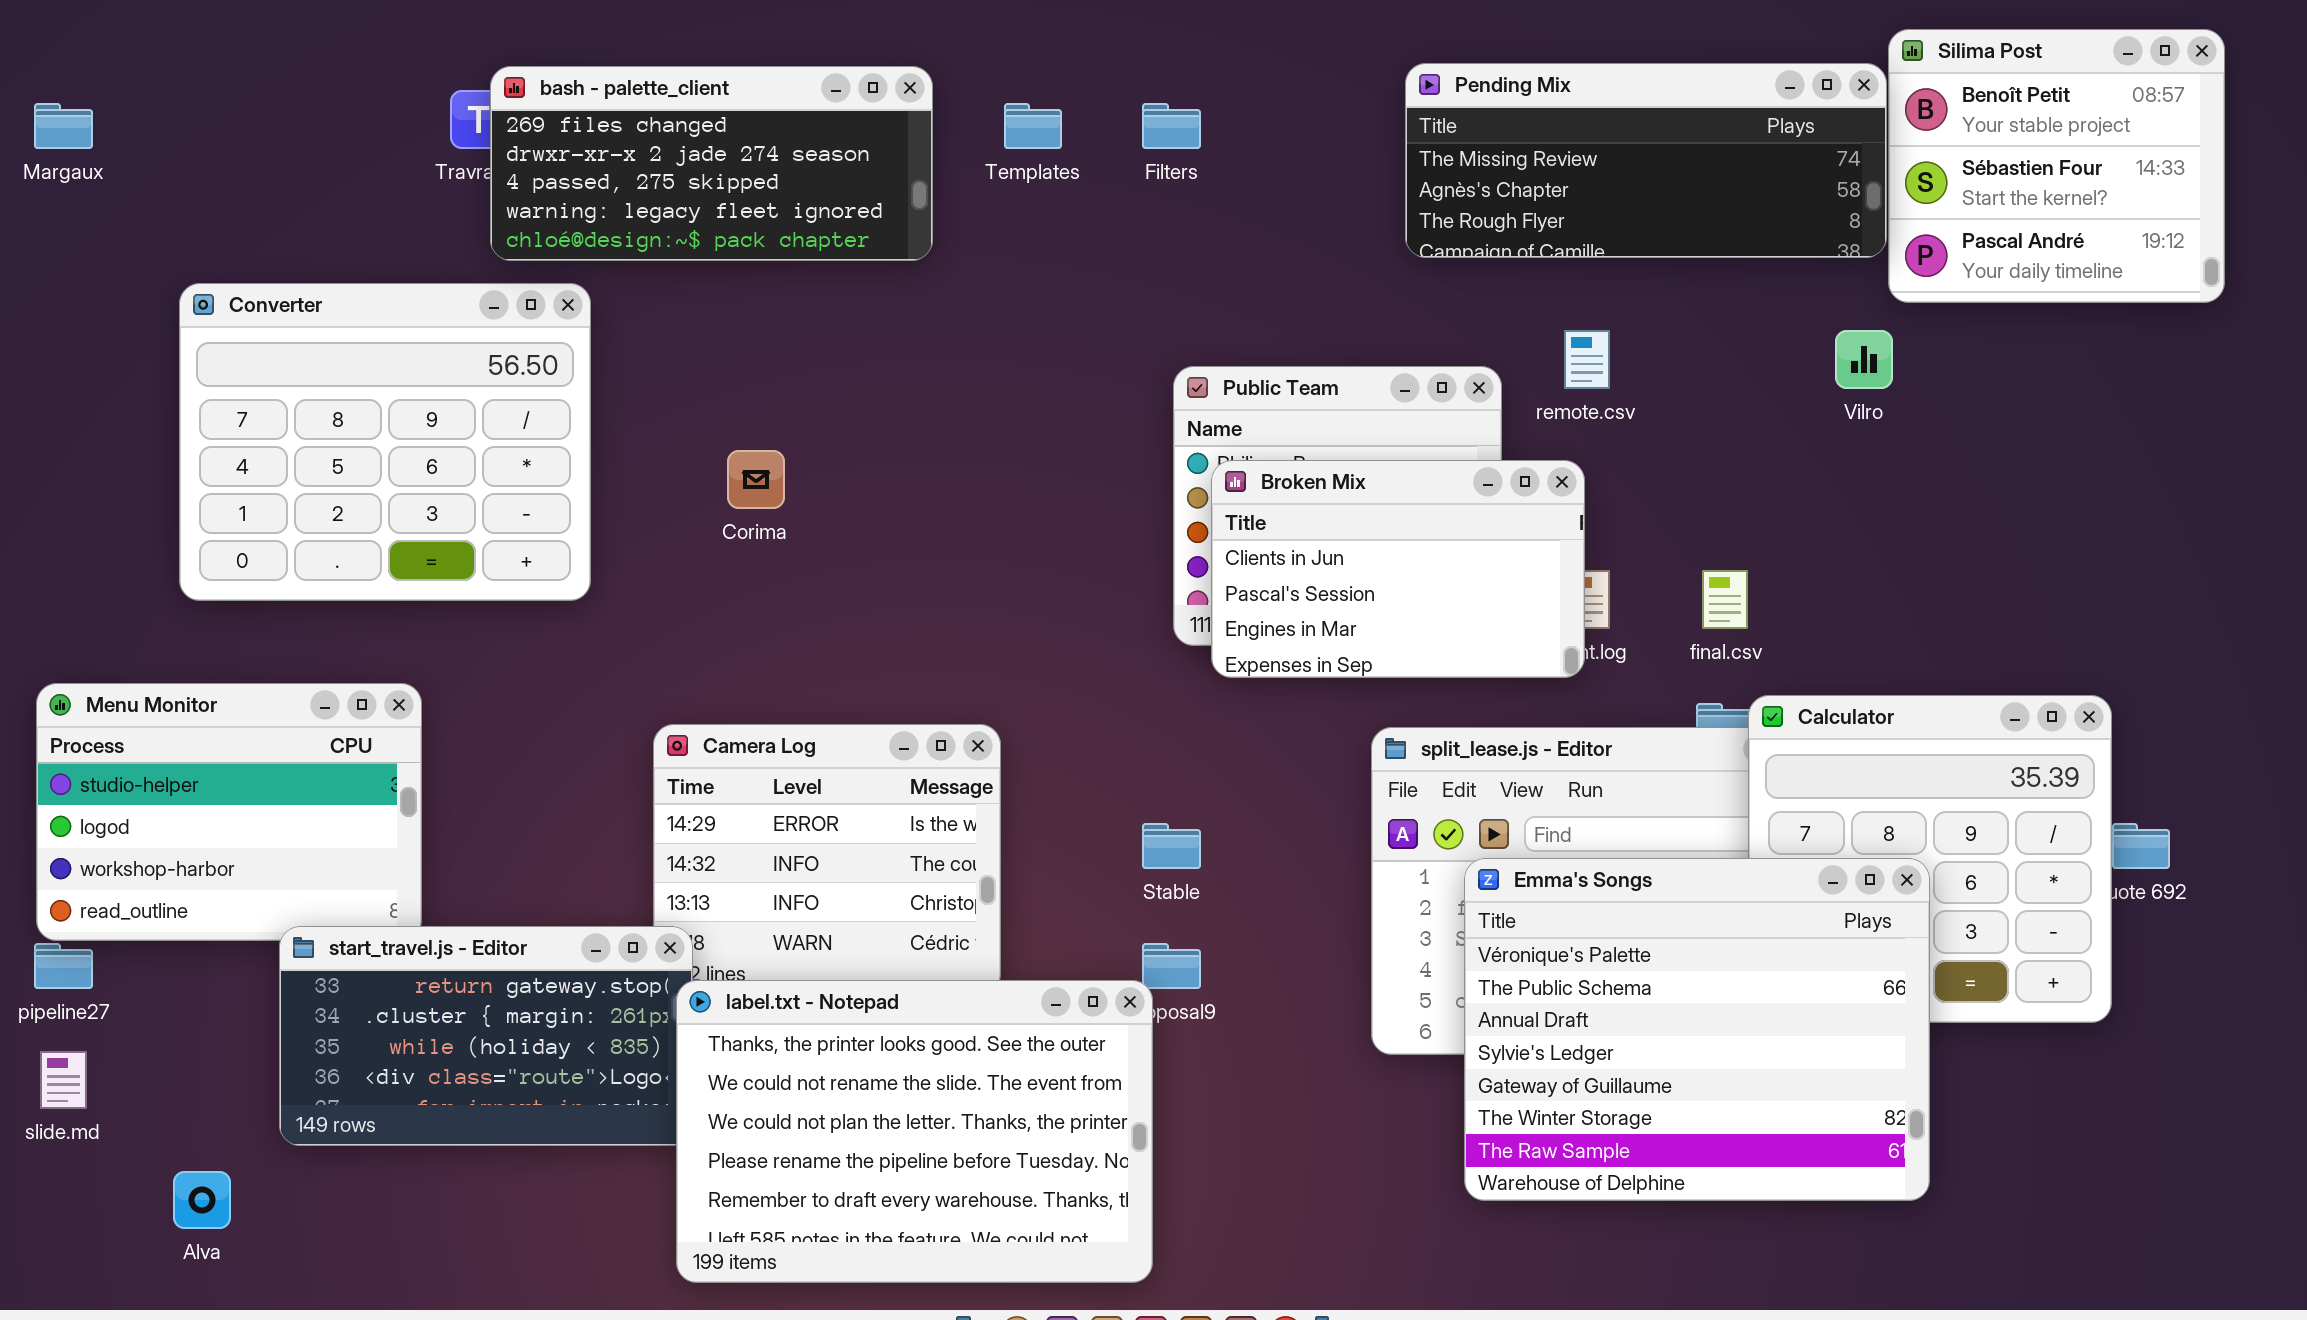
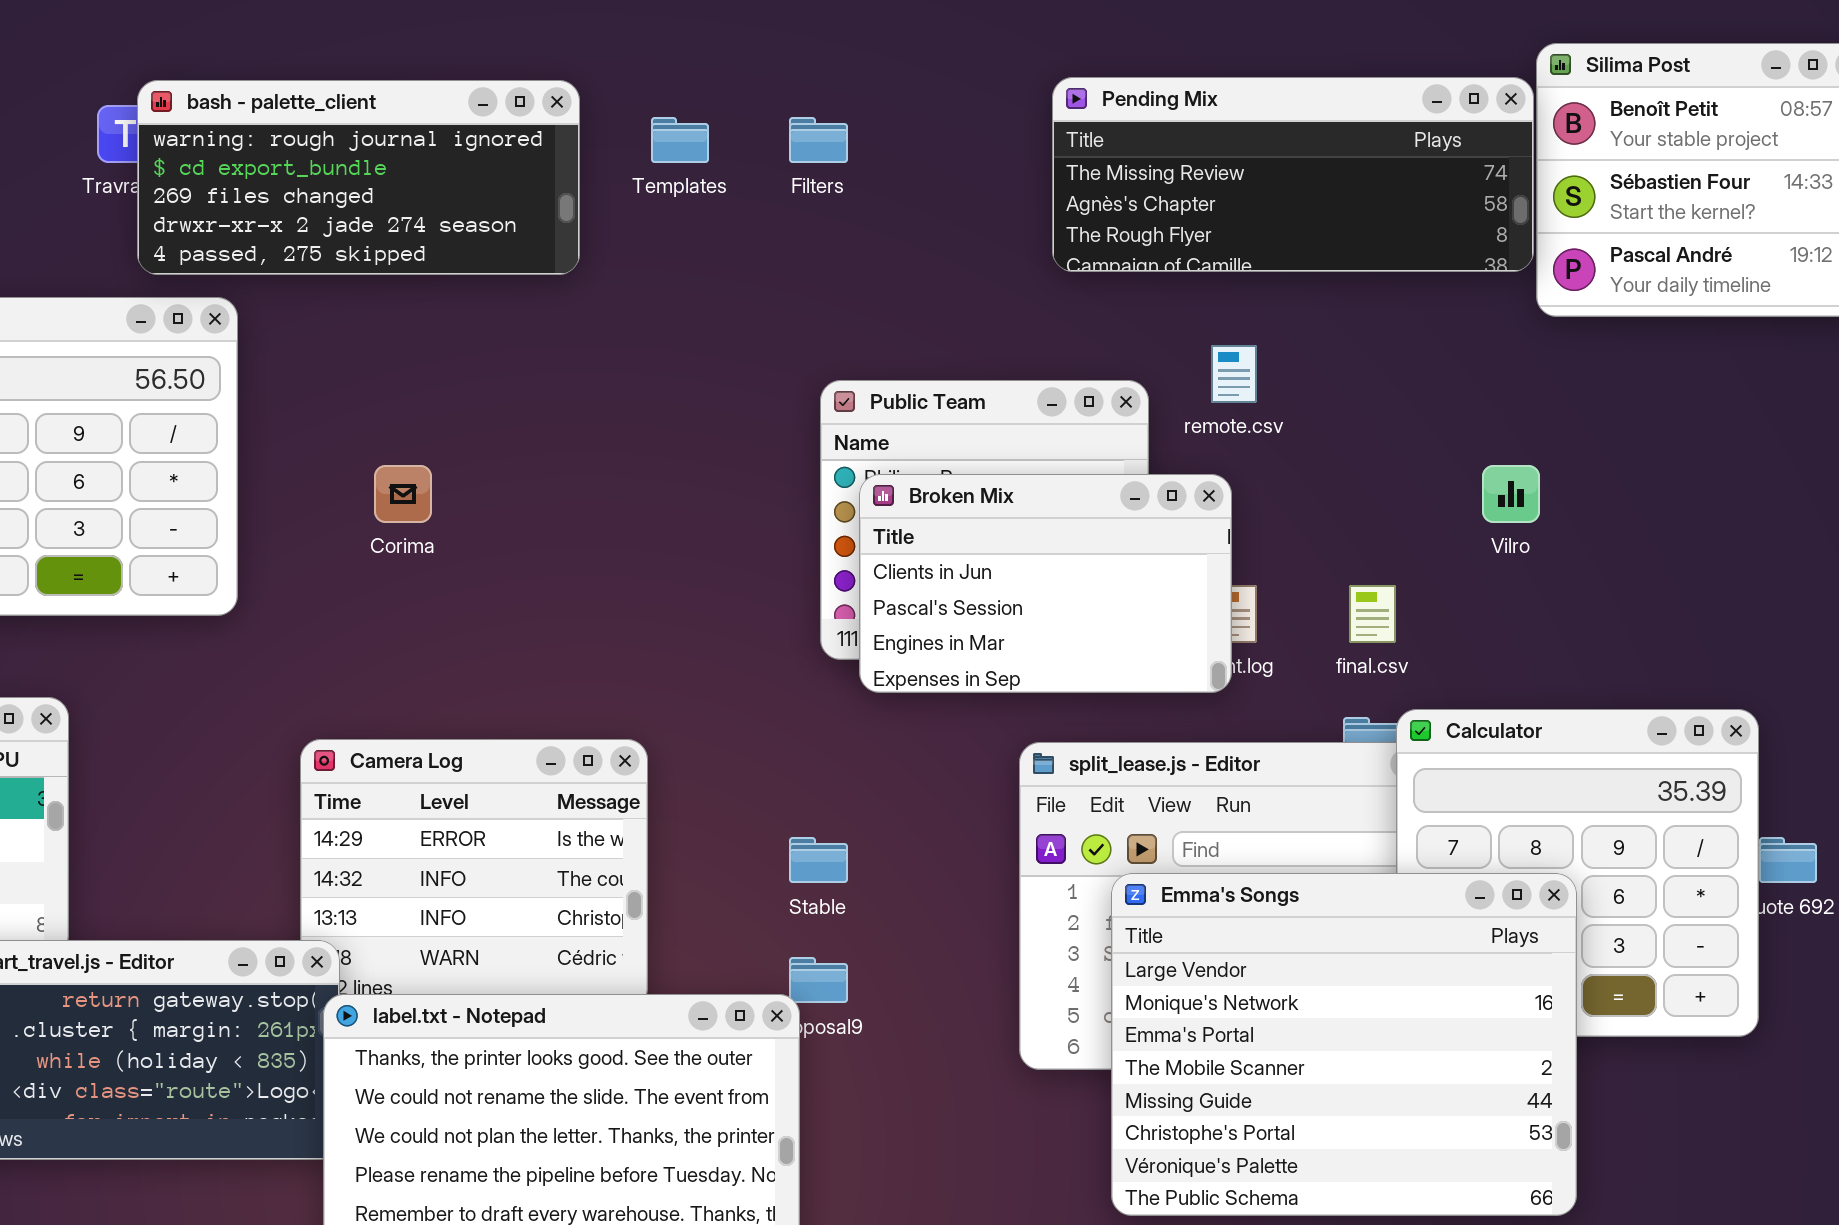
bash - palette_client: [490,66,933,261] -> [137,80,580,275], scrolled up 2 rows
Vilro: [1835,330,1893,389] -> [1482,465,1540,523], moved
Emma's Songs: [1464,858,1930,1201] -> [1111,873,1577,1216], scrolled up 6 rows

